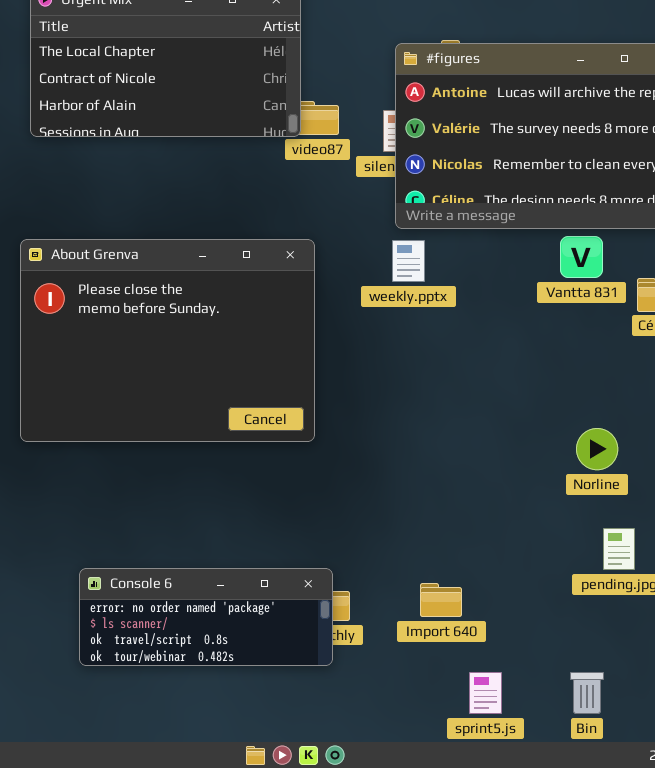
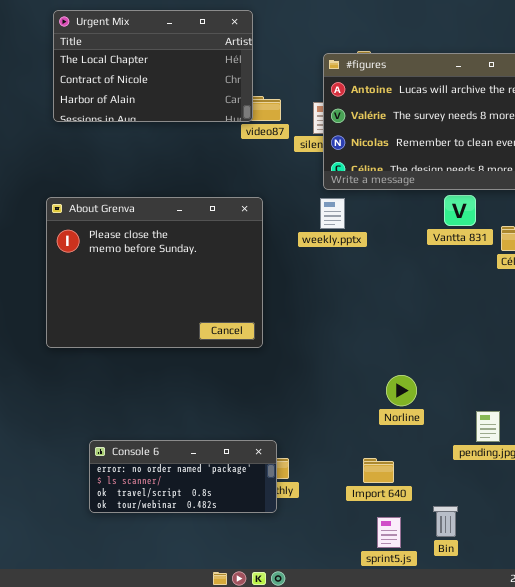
Norline: [576,428,618,470] -> [386,375,417,406], moved
Import 640: [420,583,462,617] -> [363,458,394,483], moved
Bin: [570,672,604,714] -> [433,506,458,537], moved

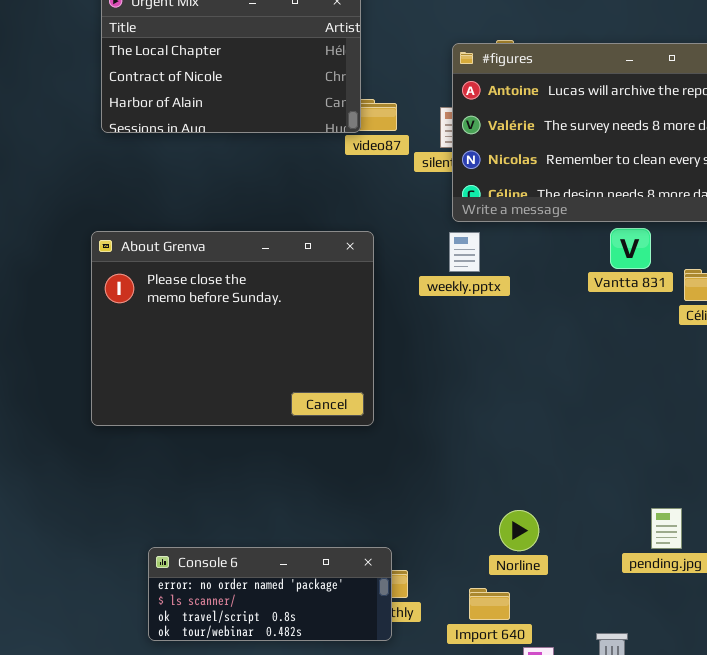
Norline: [386,375,417,406] -> [499,510,539,551], moved
Import 640: [363,458,394,483] -> [469,588,510,620], moved

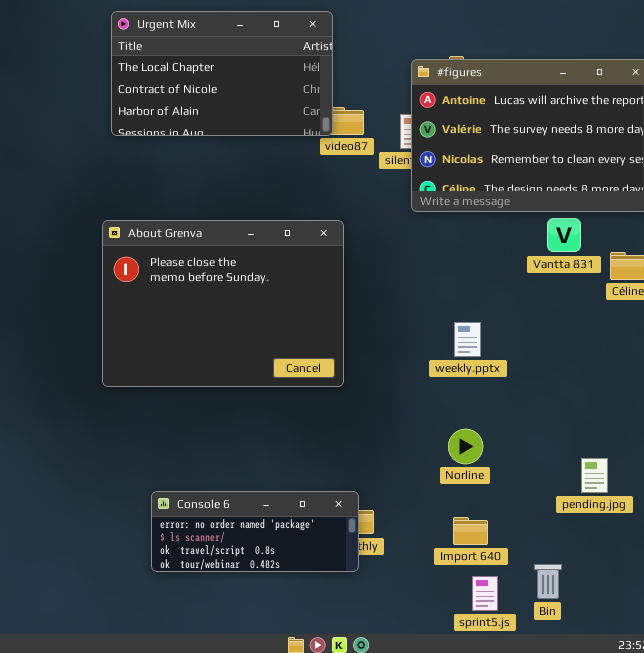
weekly.pptx: [449,232,480,272] -> [454,322,481,357], moved
Norline: [499,510,539,551] -> [448,429,483,464], moved
Import 640: [469,588,510,620] -> [453,517,488,545], moved

